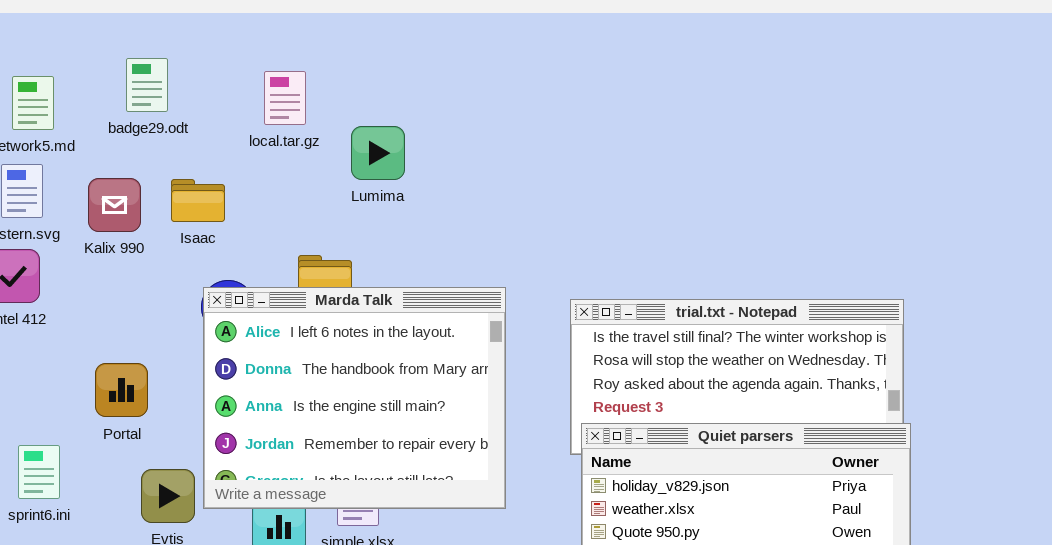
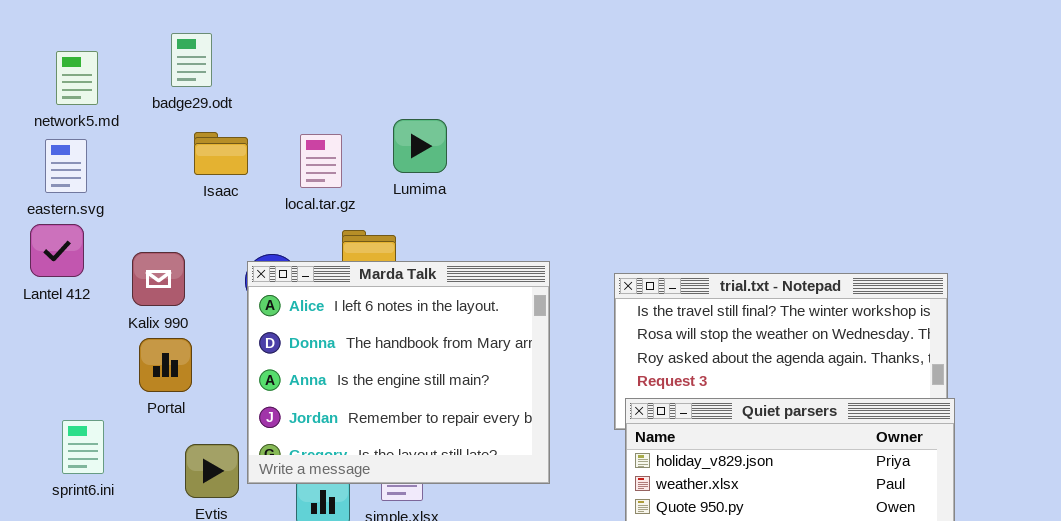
local.tar.gz: [264,71,306,125] -> [300,134,342,188], moved
Lumima: [351,126,405,180] -> [393,119,447,173], moved
Kalix 990: [88,178,141,232] -> [132,252,185,306], moved
Isaac: [171,179,225,222] -> [194,132,248,175], moved

